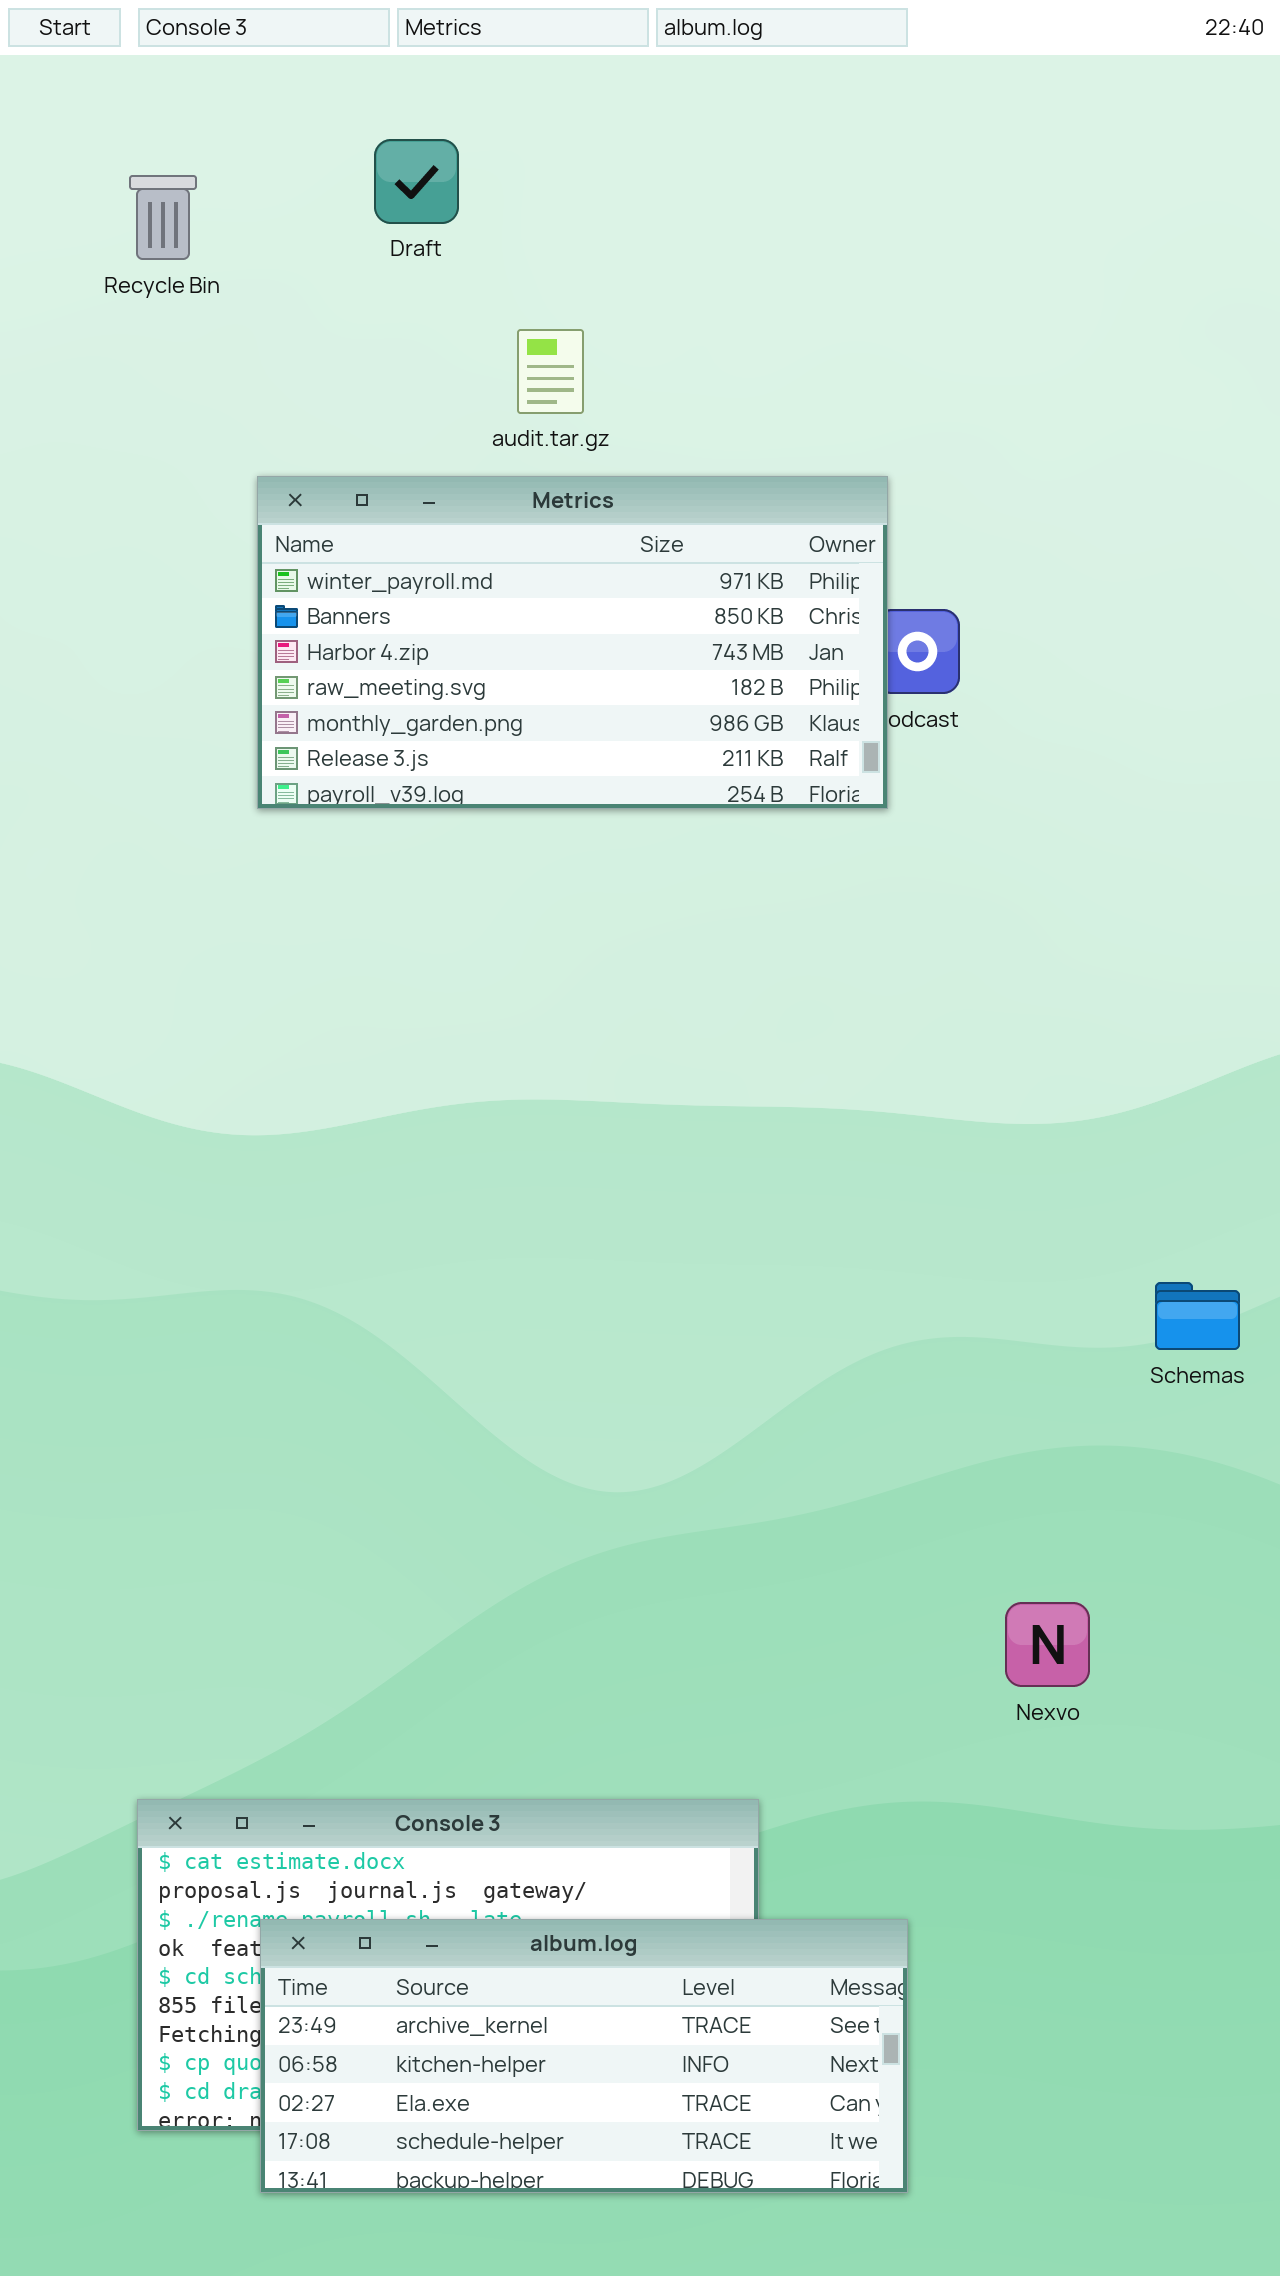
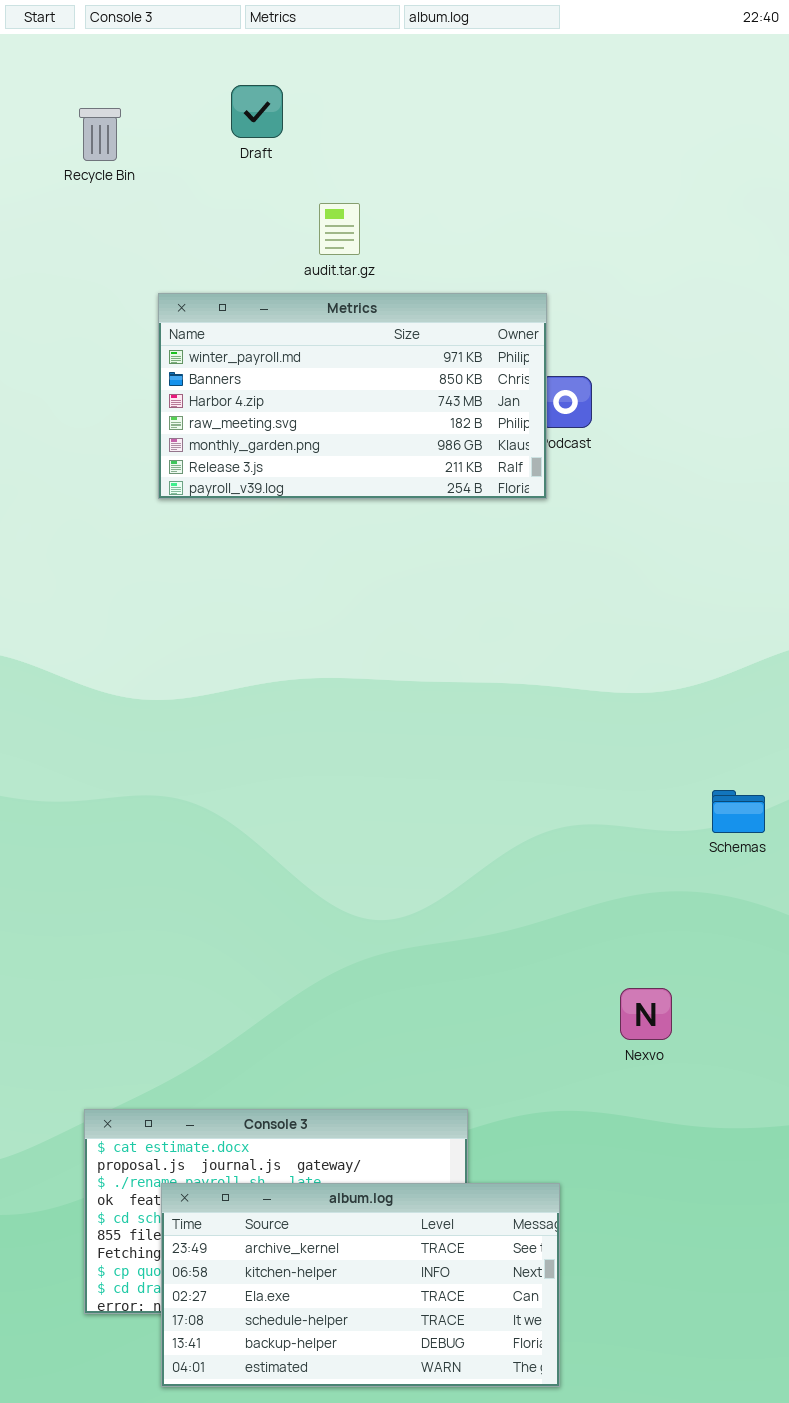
album.log: [260,1919,908,2193] -> [161,1183,560,1387], resized

